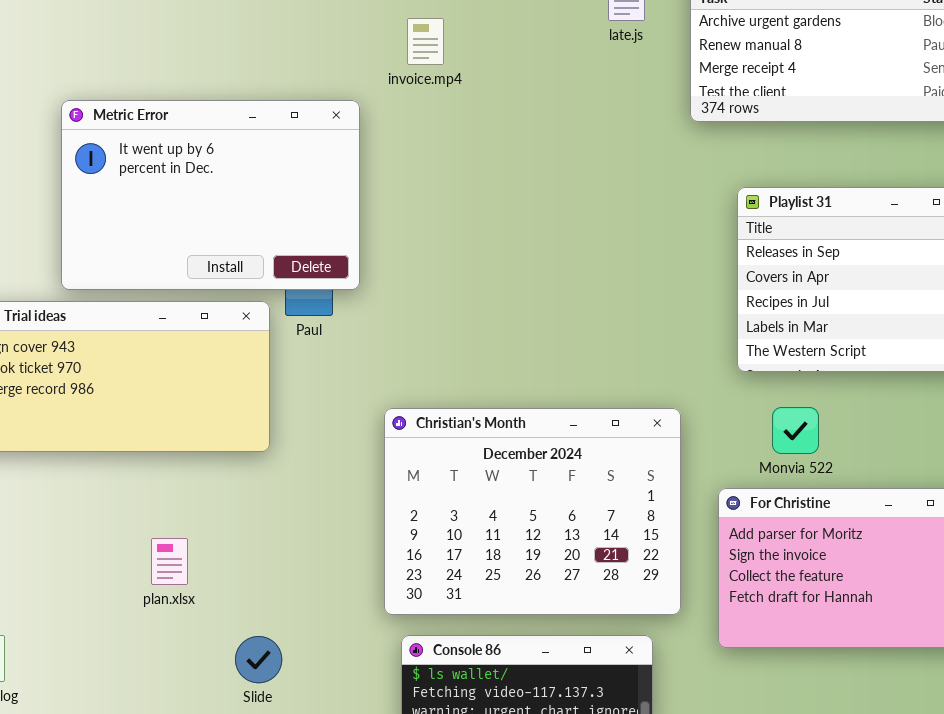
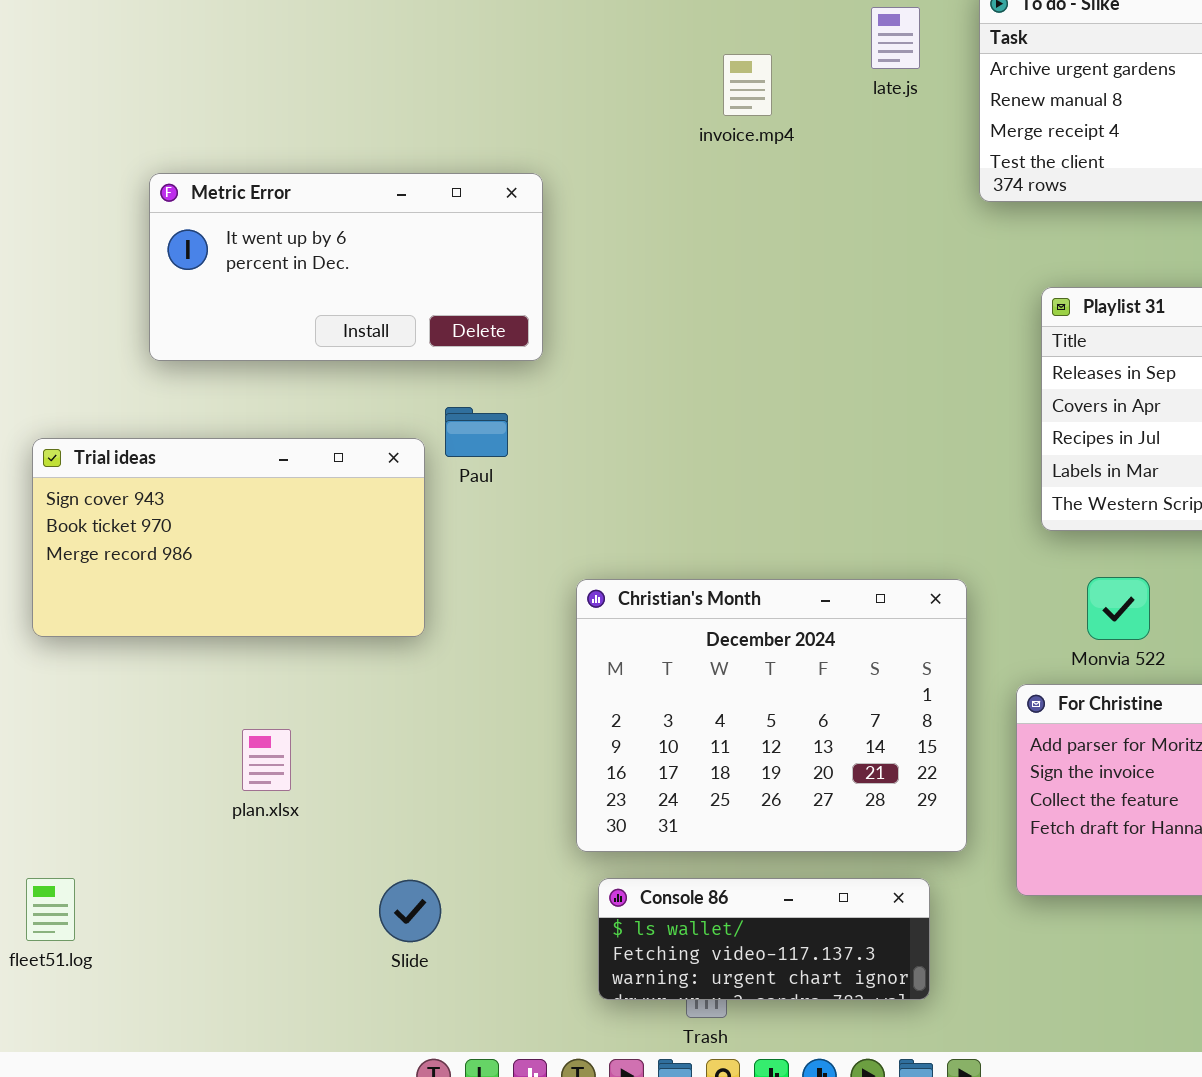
invoice.mp4: [407,18,444,65] -> [723,54,772,116], moved
Metric Error: [61,100,360,290] -> [149,173,543,361], resized
plan.xlsx: [151,538,188,585] -> [242,729,291,791], moved

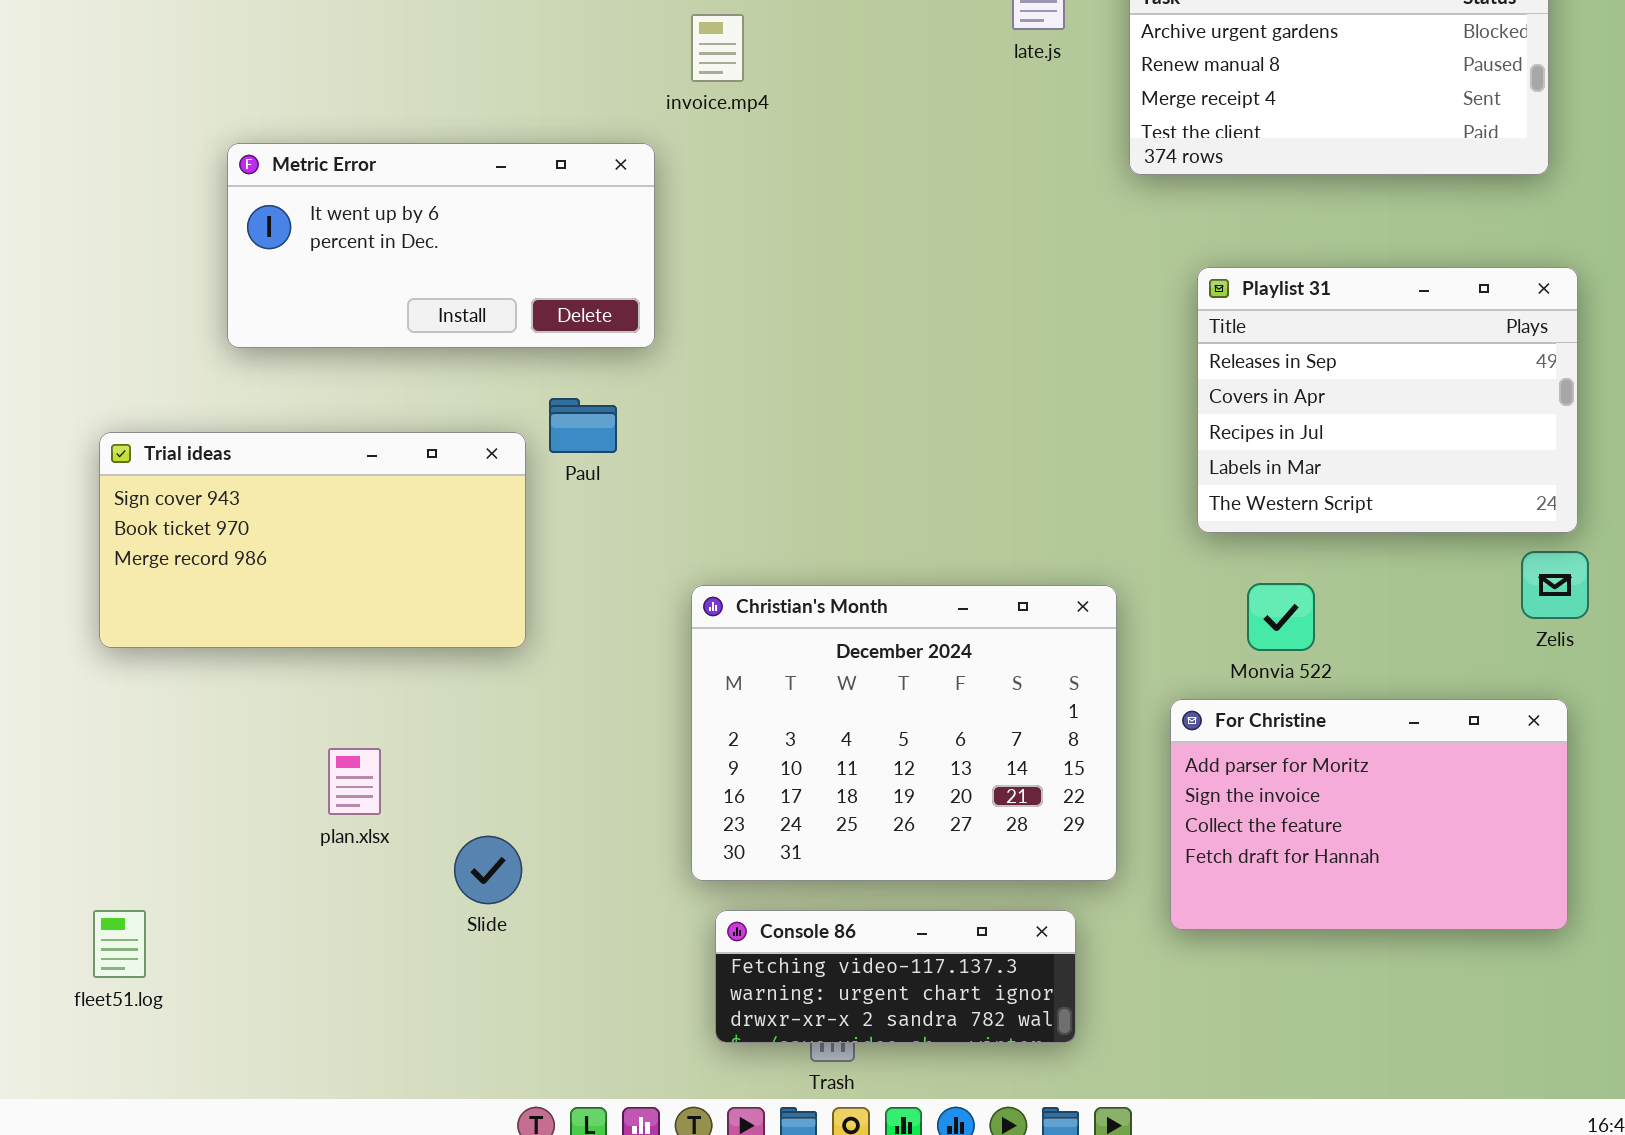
invoice.mp4: [723,54,772,116] -> [691,14,744,82], moved
Console 86: [598,878,930,1000] -> [715,910,1076,1043], scrolled down 1 row
Slide: [379,880,441,942] -> [454,836,522,904], moved

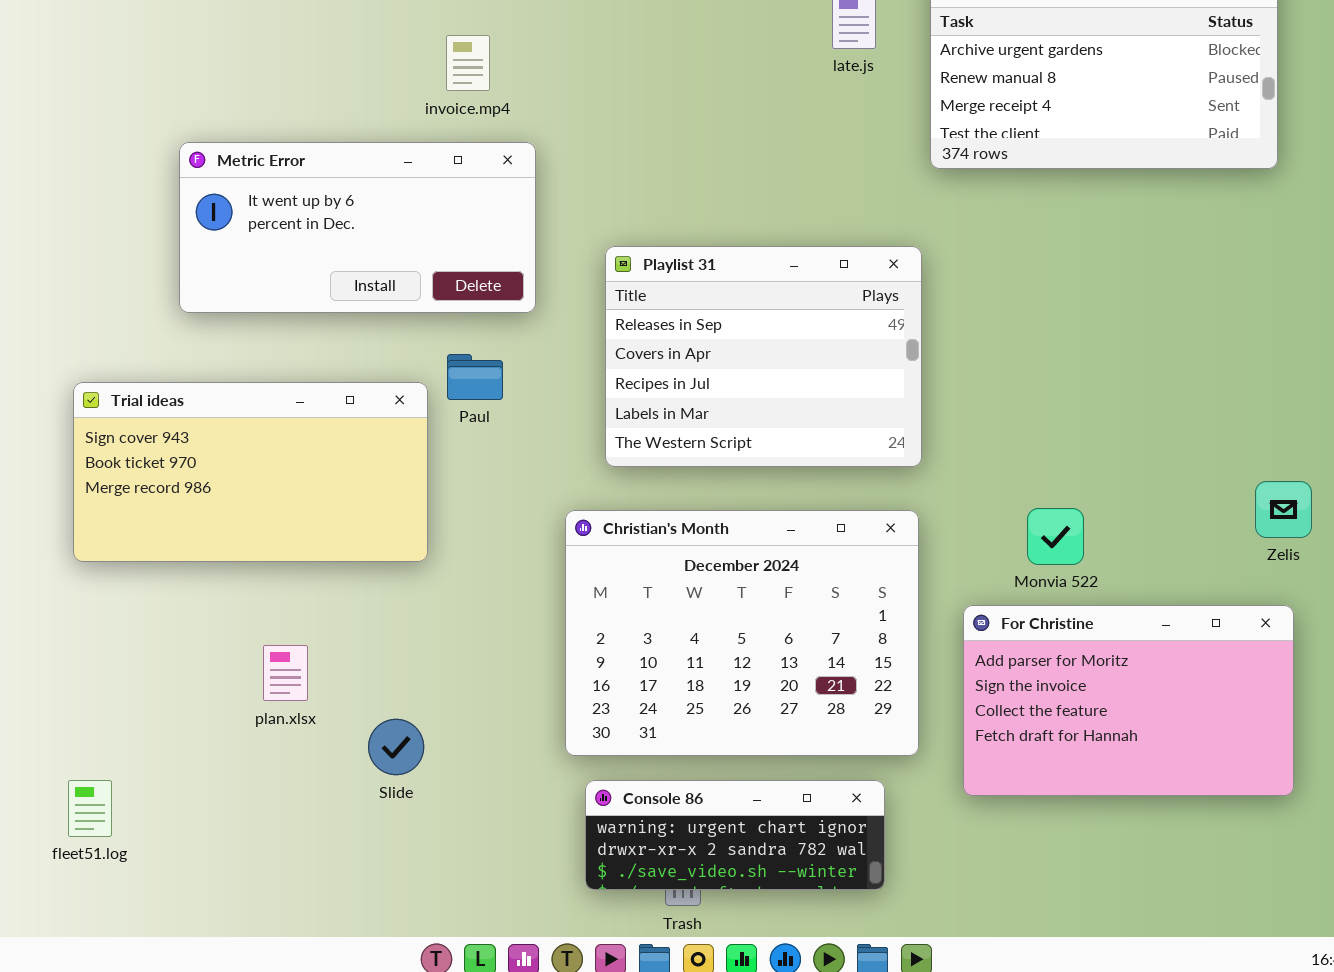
invoice.mp4: [691,14,744,82] -> [446,35,490,91], moved
Playlist 31: [1197,267,1578,533] -> [605,246,922,467], moved
Console 86: [715,910,1076,1043] -> [585,780,885,890], scrolled down 1 row

